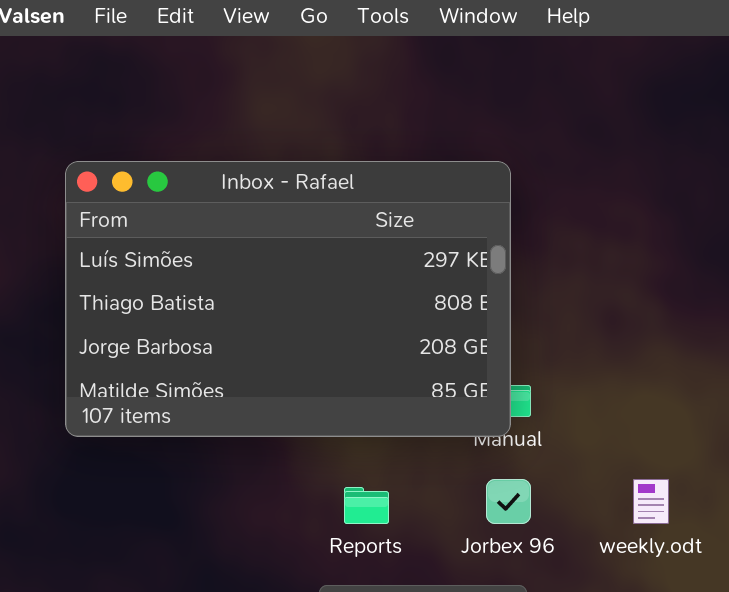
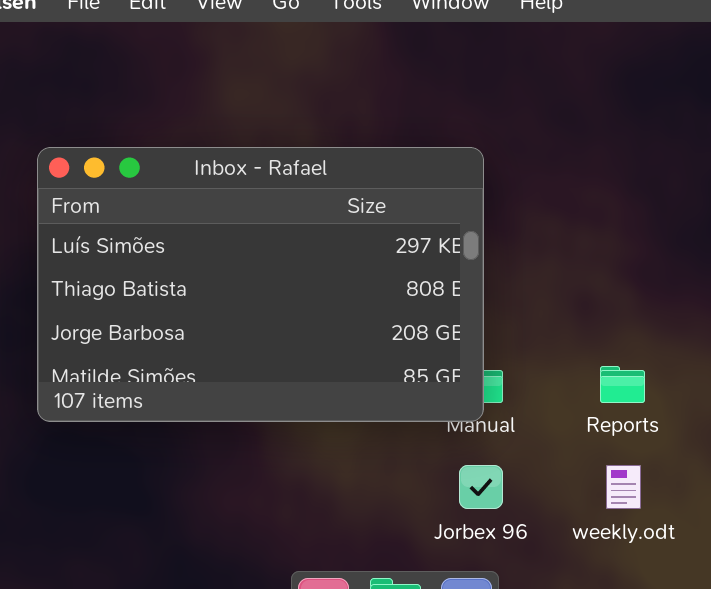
Reports: [344,487,389,524] -> [600,366,645,403], moved

